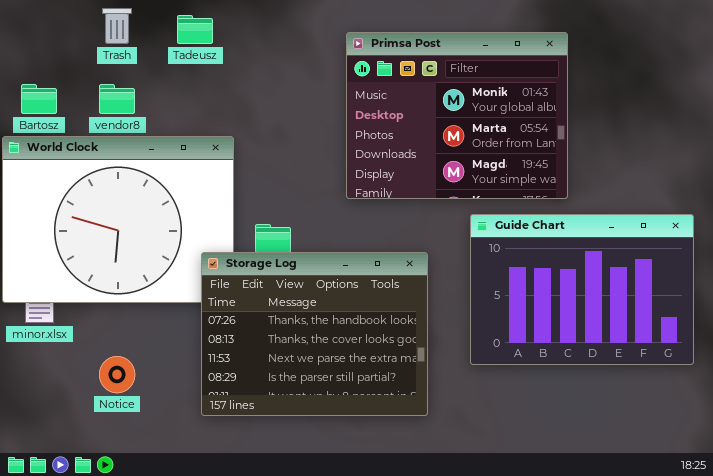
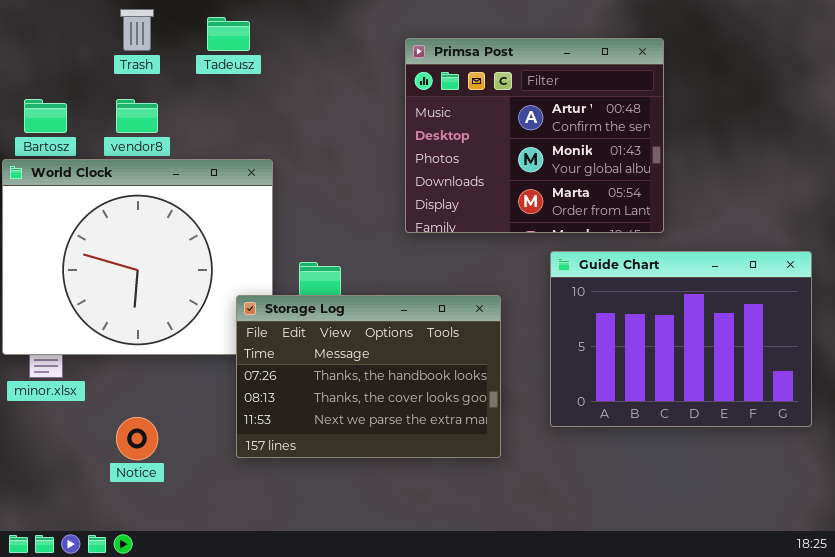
Primsa Post: [346,32,568,199] -> [405,38,664,233], scrolled up 1 row
Storage Log: [201,252,428,416] -> [236,295,501,458], resized

